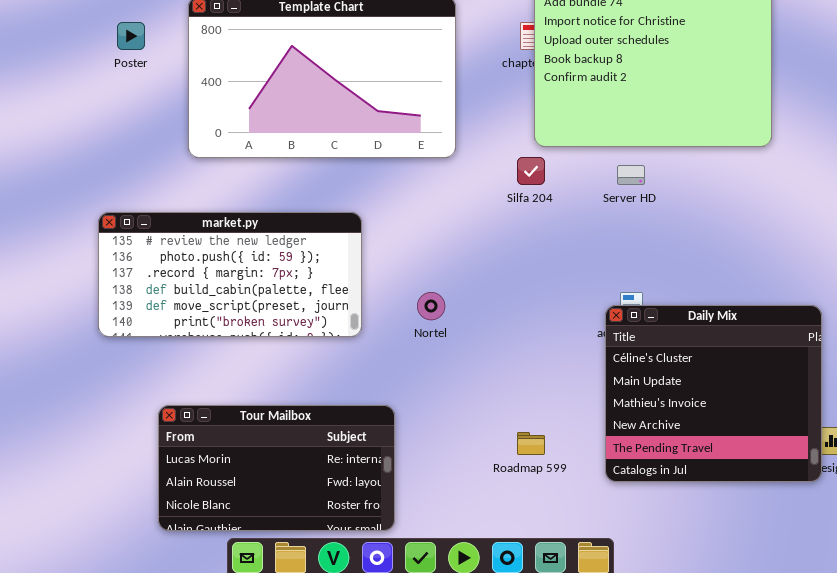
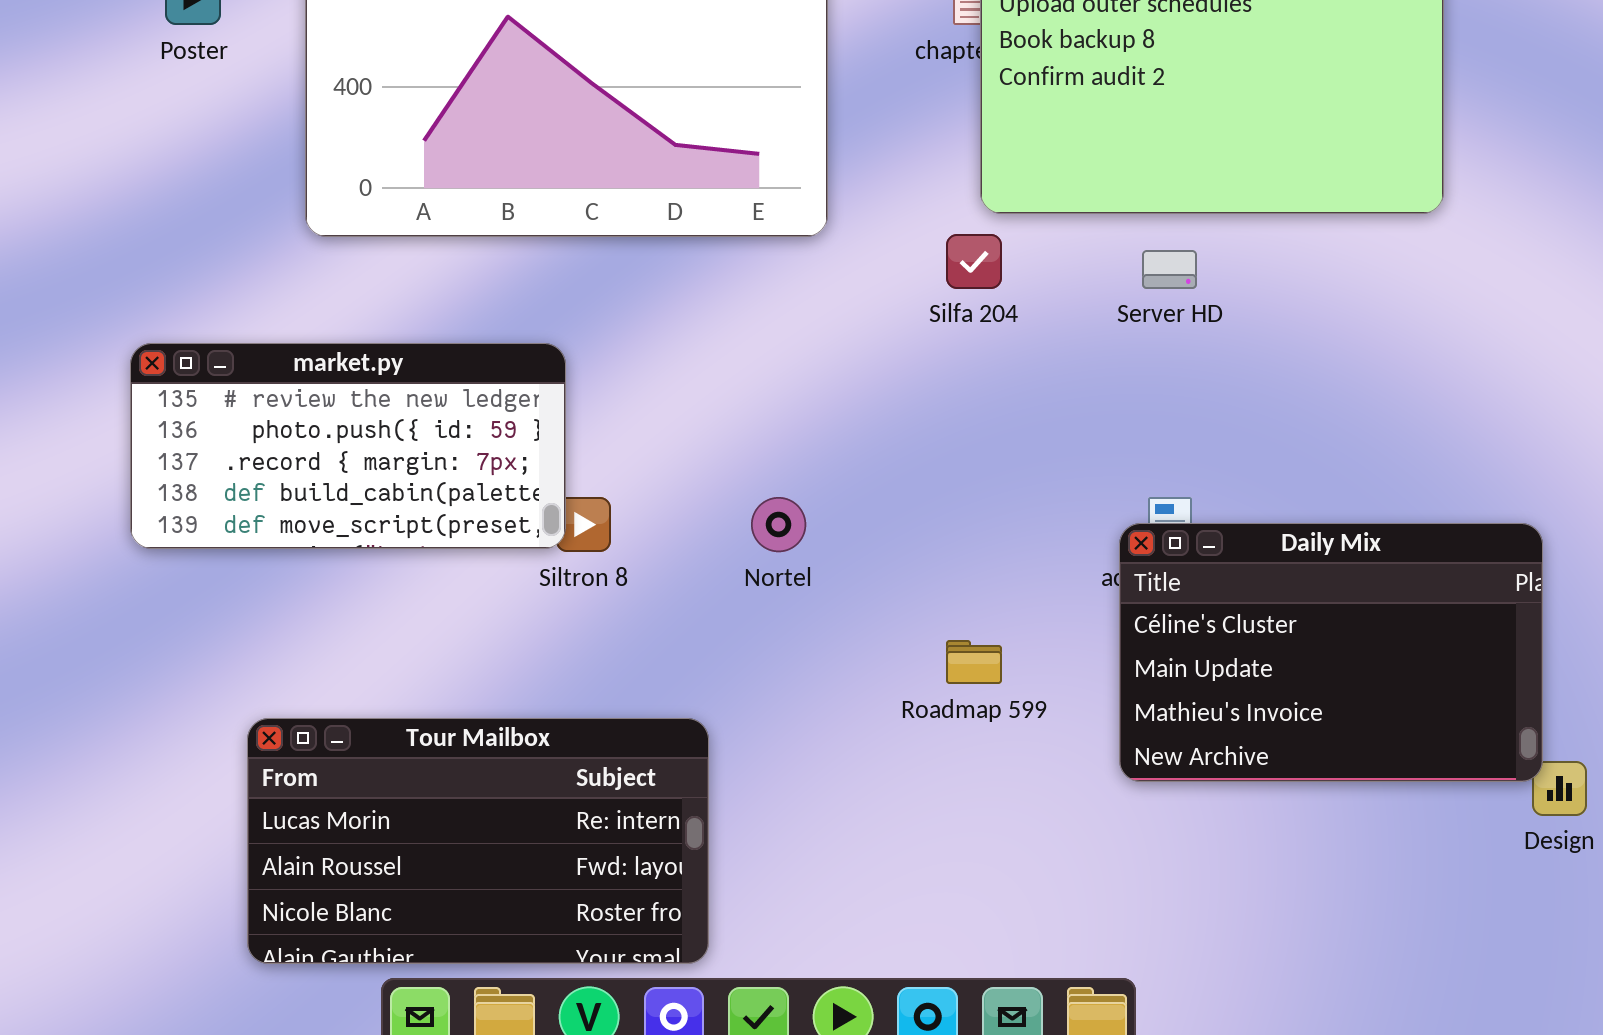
market.py: [98,212,362,337] -> [130,343,566,549], resized
Daily Mix: [605,305,822,482] -> [1119,523,1543,782], resized
Roadmap 599: [517,432,545,455] -> [946,640,1002,684], moved

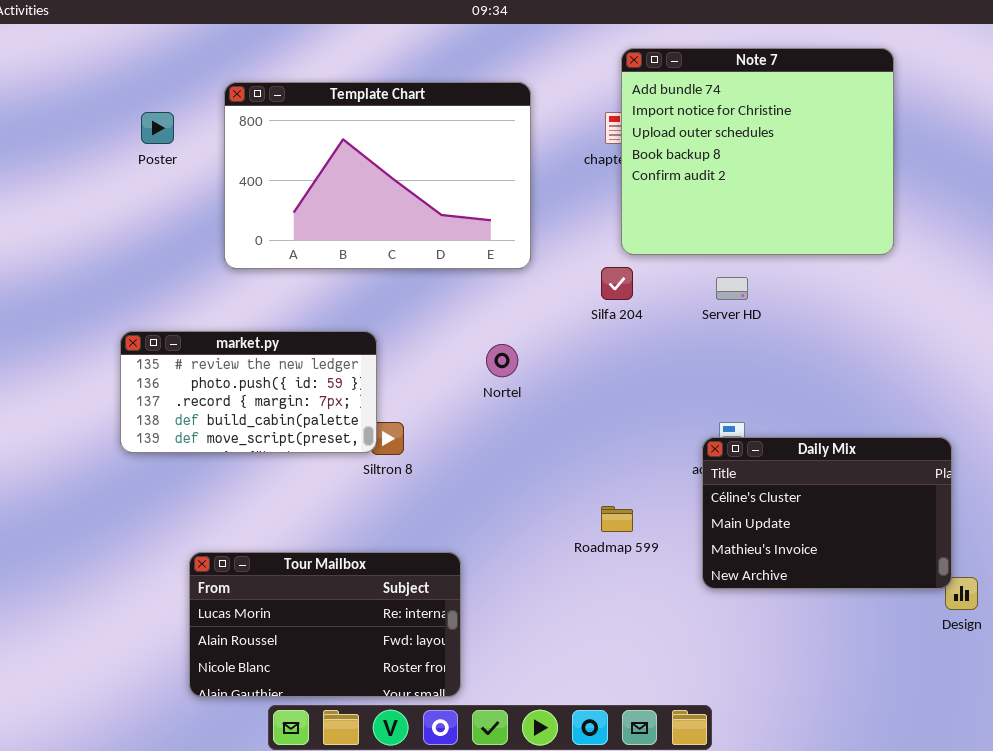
Nortel: [751,497,806,552] -> [486,344,518,377], moved

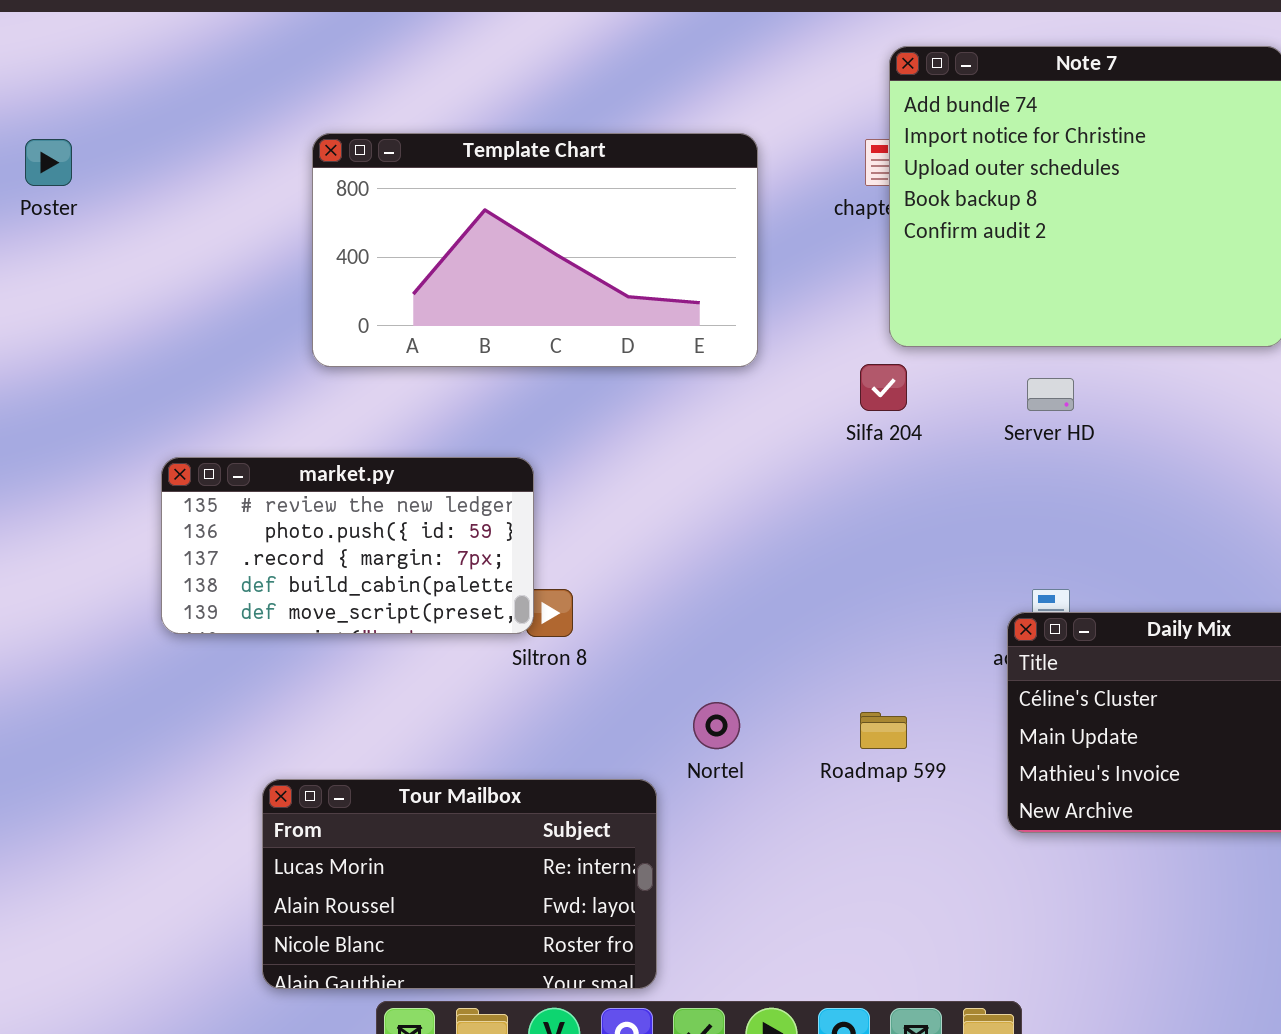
Template Chart: [224,82,531,269] -> [312,133,758,367], resized
Poster: [141,112,174,144] -> [25,139,72,186], moved
Nortel: [486,344,518,377] -> [693,702,740,749], moved

